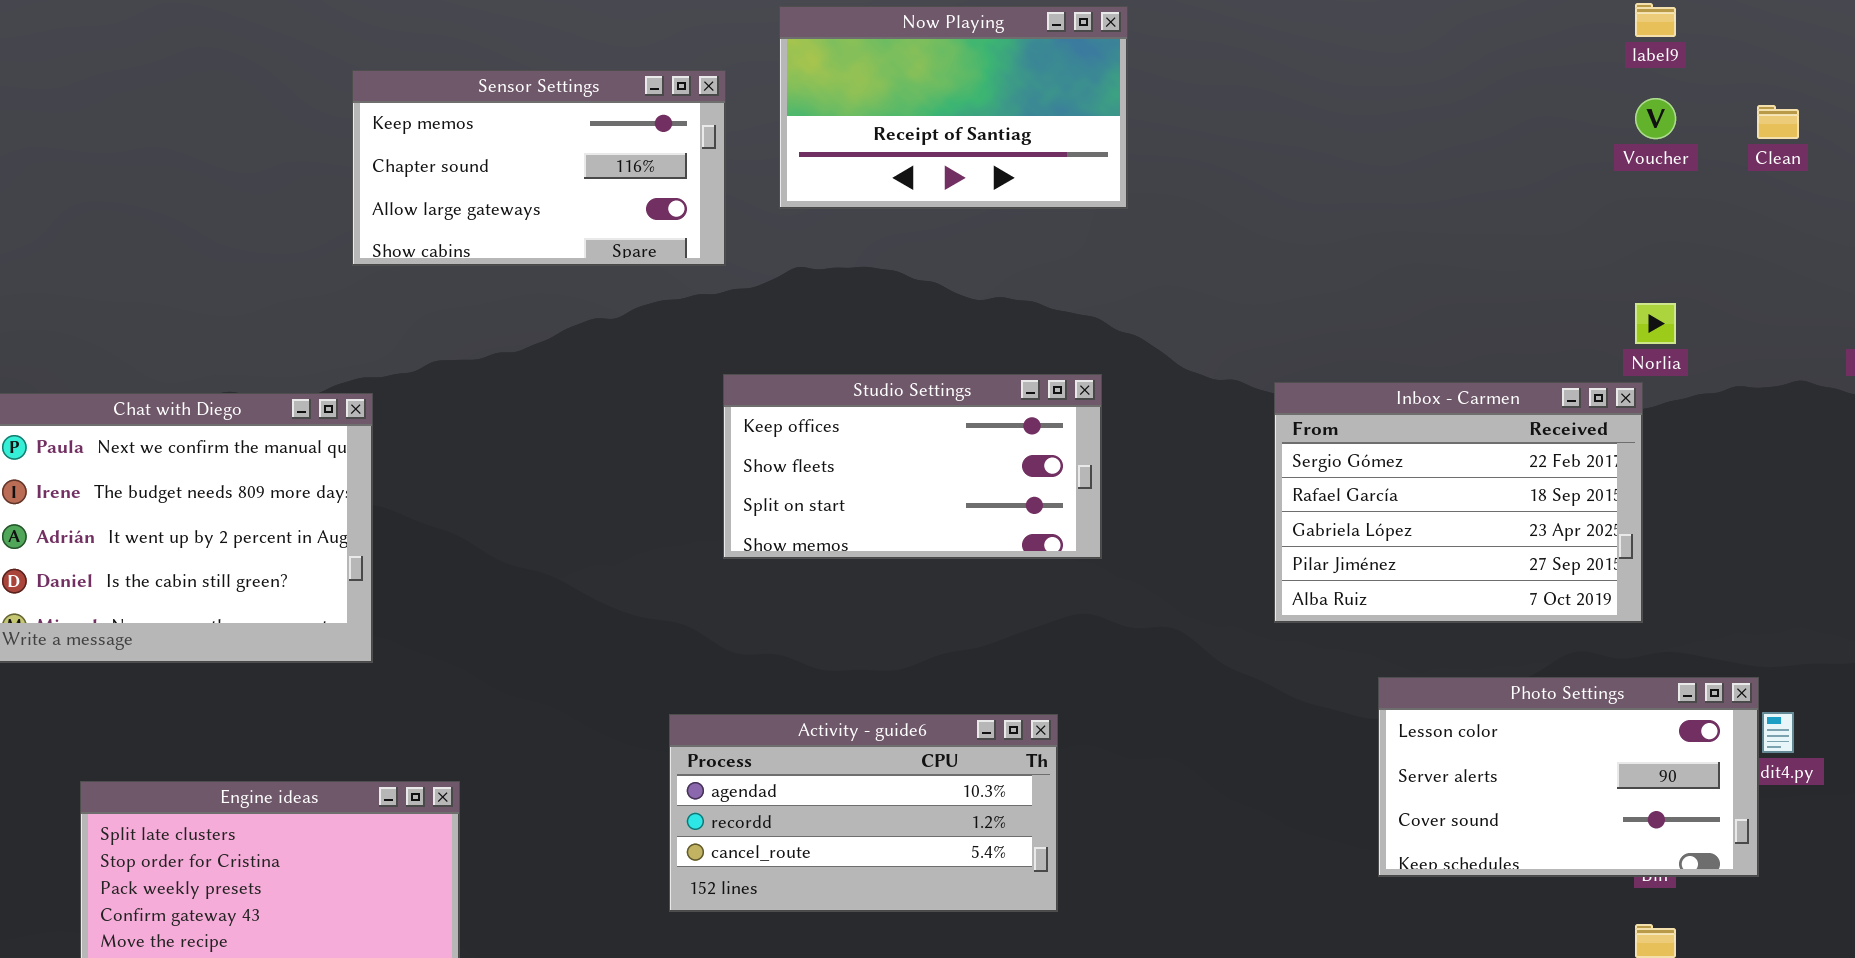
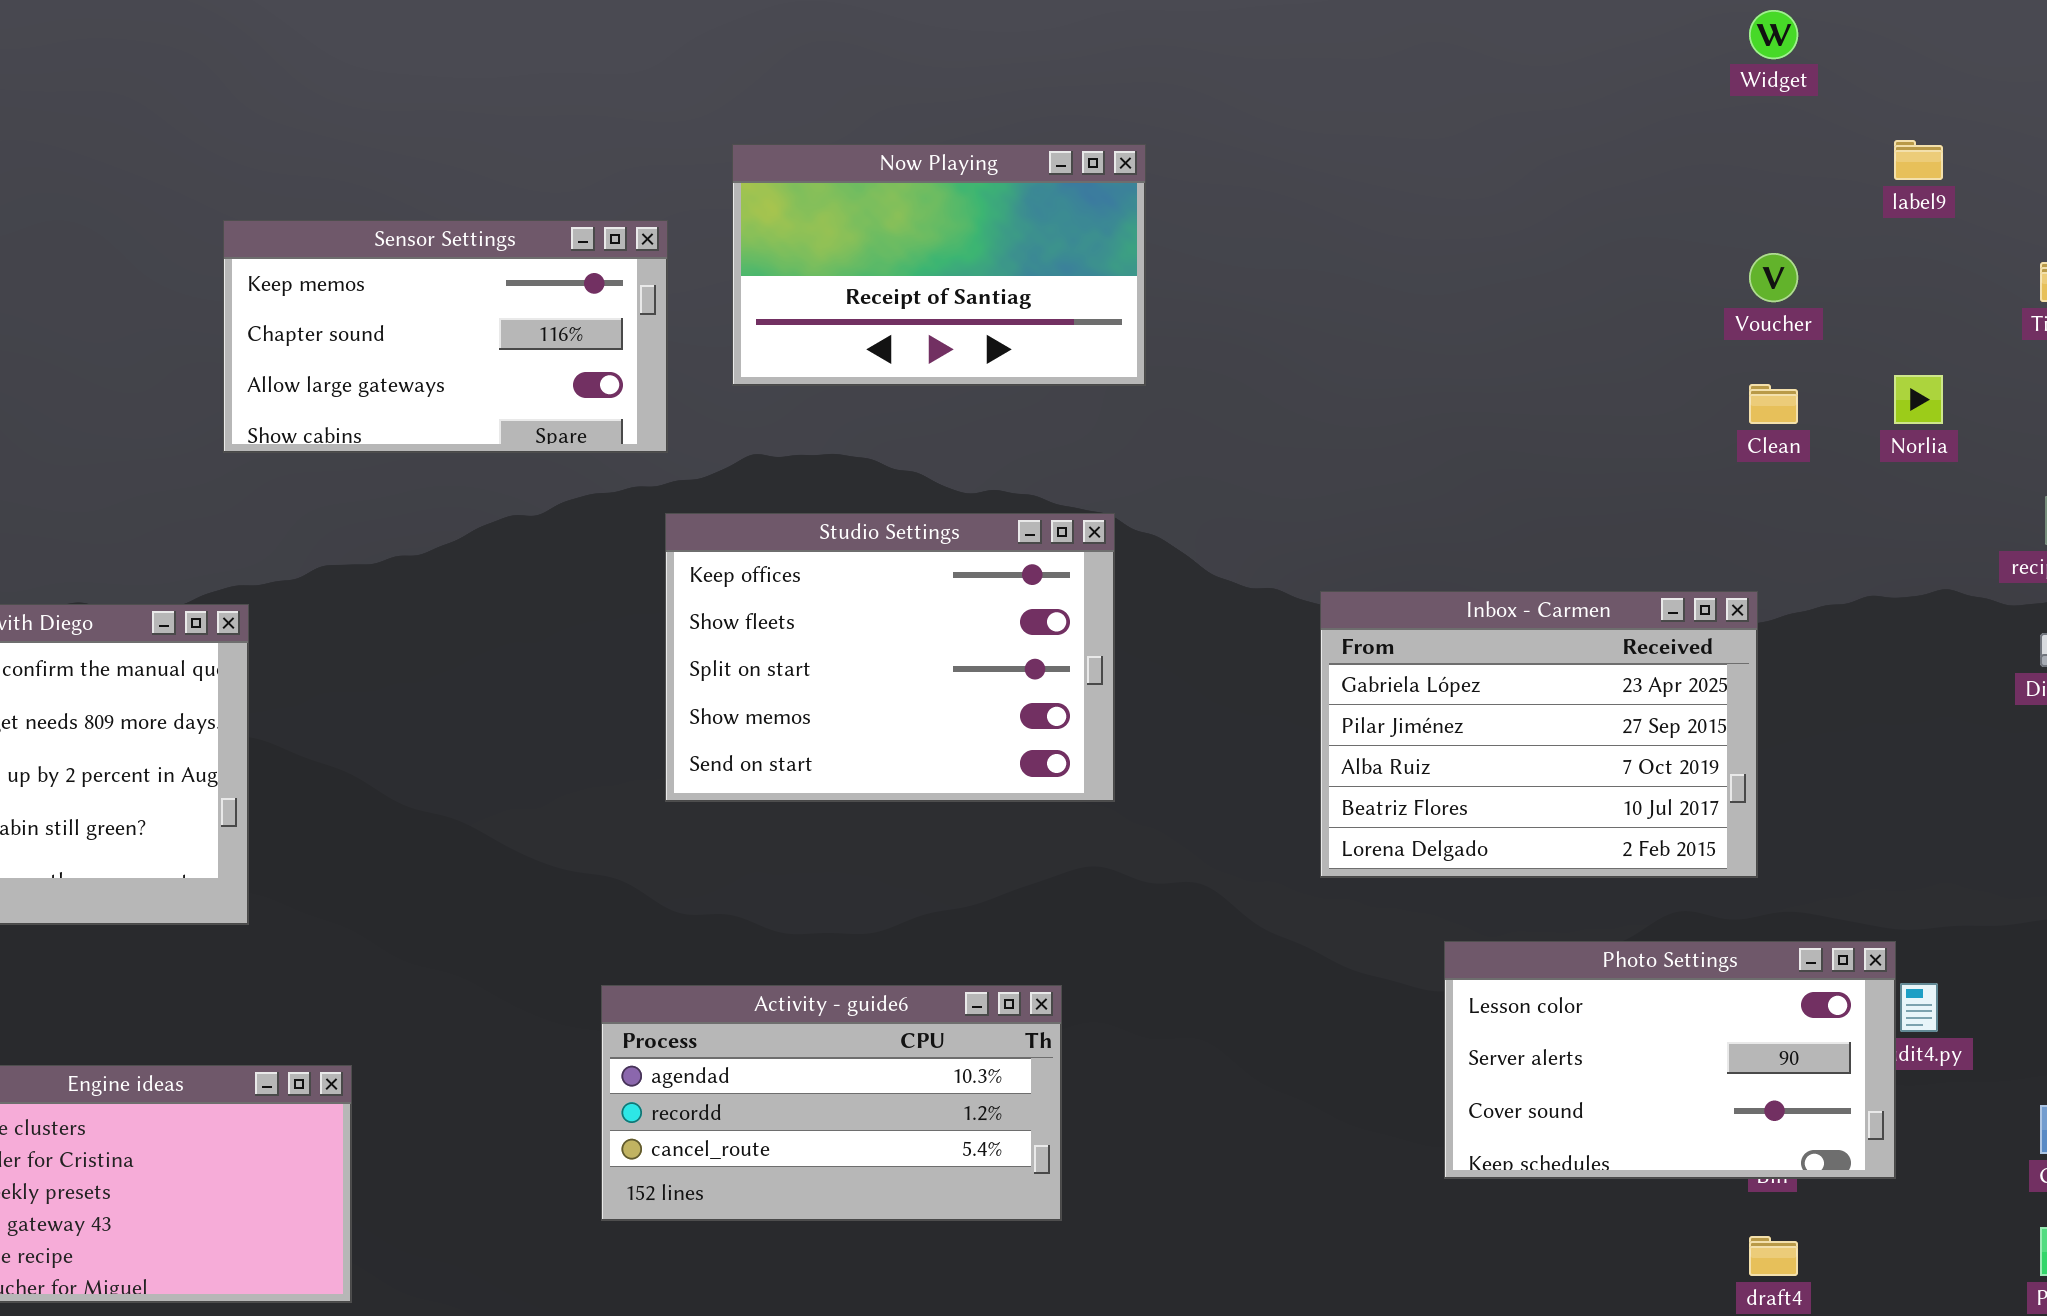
label9: [1635,3,1676,37] -> [1894,140,1943,180], moved
Clean: [1757,105,1799,139] -> [1749,384,1798,424], moved
Norlia: [1635,303,1676,344] -> [1894,375,1943,424], moved
Studio Settings: [723,374,1102,559] -> [665,513,1115,802], resized
Inbox - Carmen: [1274,382,1643,623] -> [1320,591,1758,878], scrolled down 2 rows

